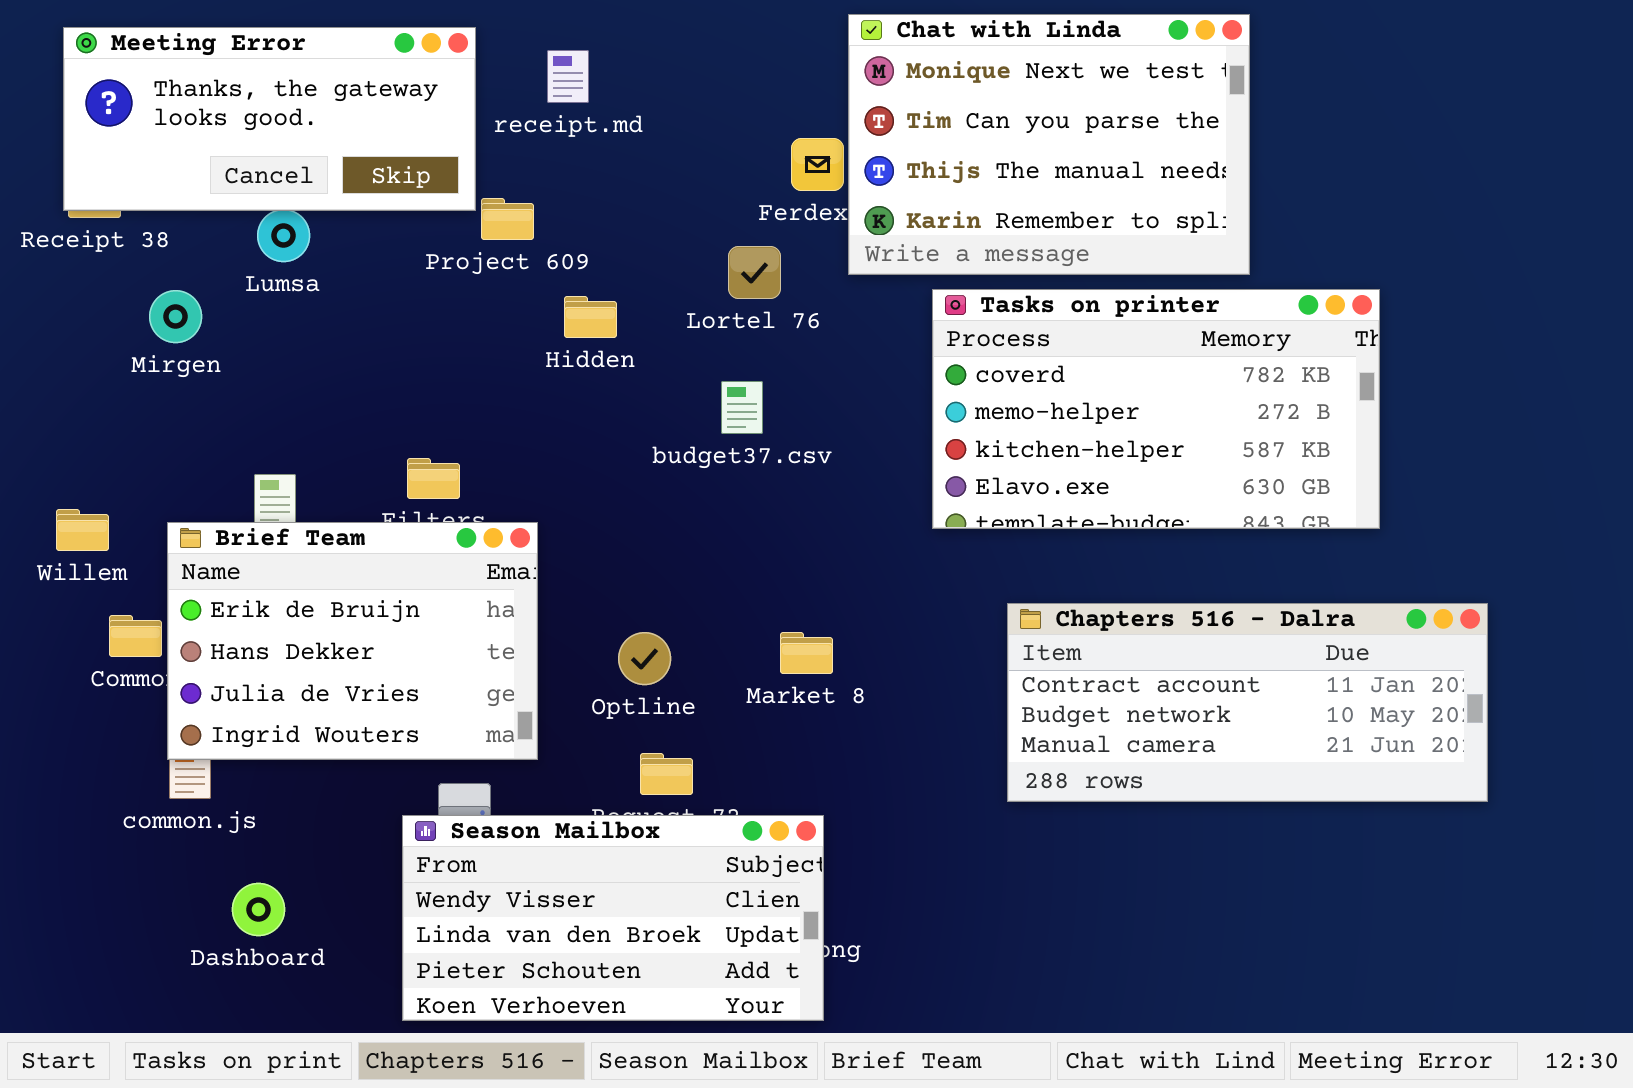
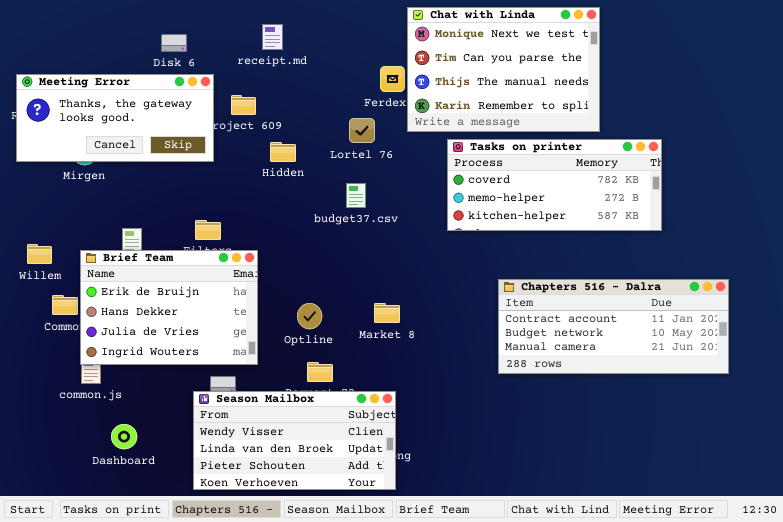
Meeting Error: [63,27,476,211] -> [16,74,214,162], moved
Tasks on printer: [932,289,1380,529] -> [447,139,662,231], resized
Chapters 516 - Dalra: [1007,603,1488,802] -> [498,279,729,374], moved

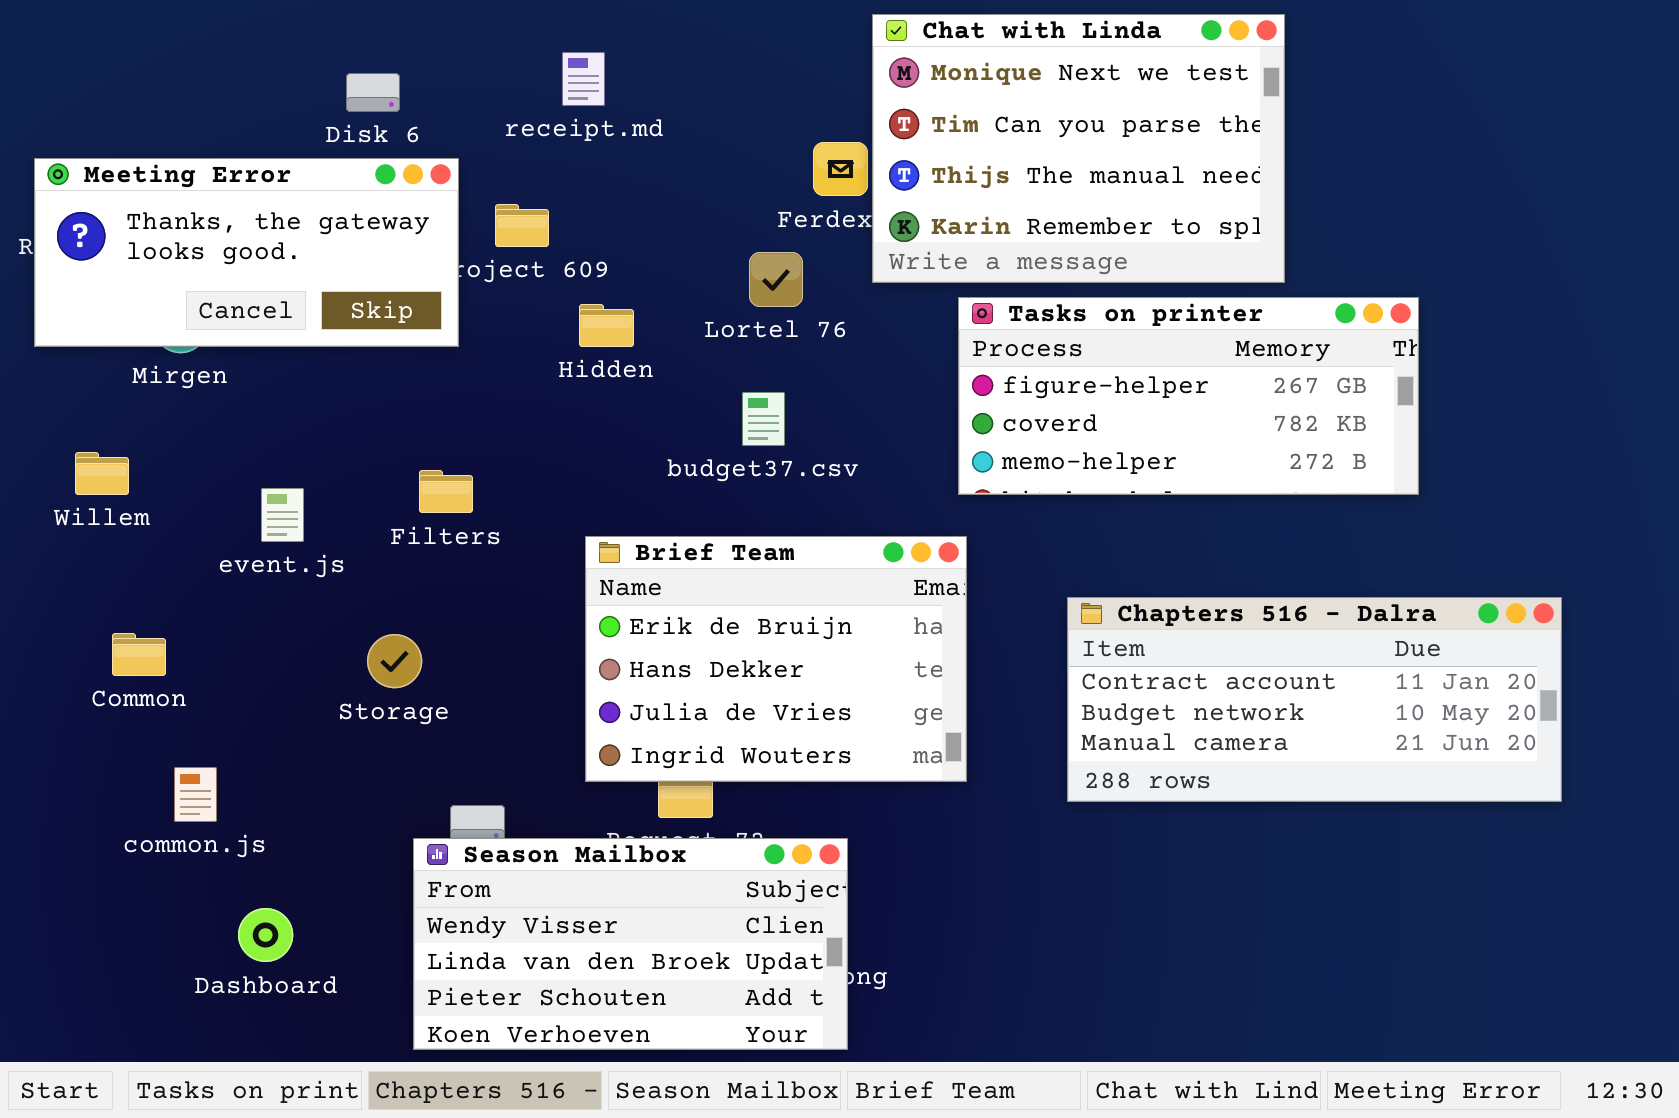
Tasks on printer: [447,139,662,231] -> [958,297,1419,495], scrolled up 1 row
Willem: [27,244,52,264] -> [75,452,129,495], moved
Brief Team: [80,250,258,365] -> [585,536,967,782], moved

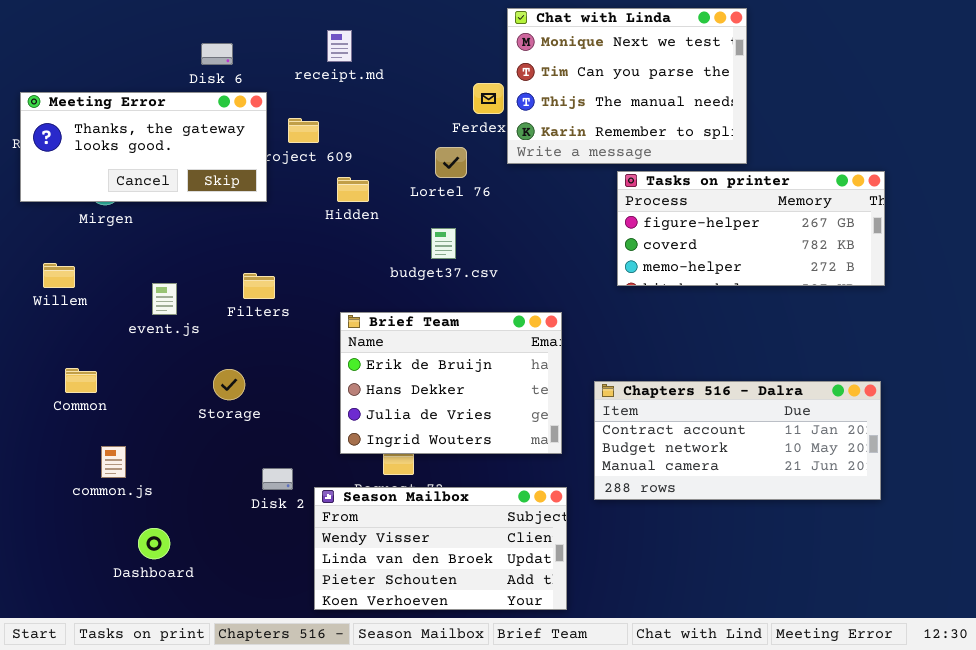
Tasks on printer: [958,297,1419,495] -> [617,171,885,286], moved
Chapters 516 - Dalra: [1067,597,1562,802] -> [594,381,881,500], moved
Season Mailbox: [413,838,848,1050] -> [314,487,567,610], moved

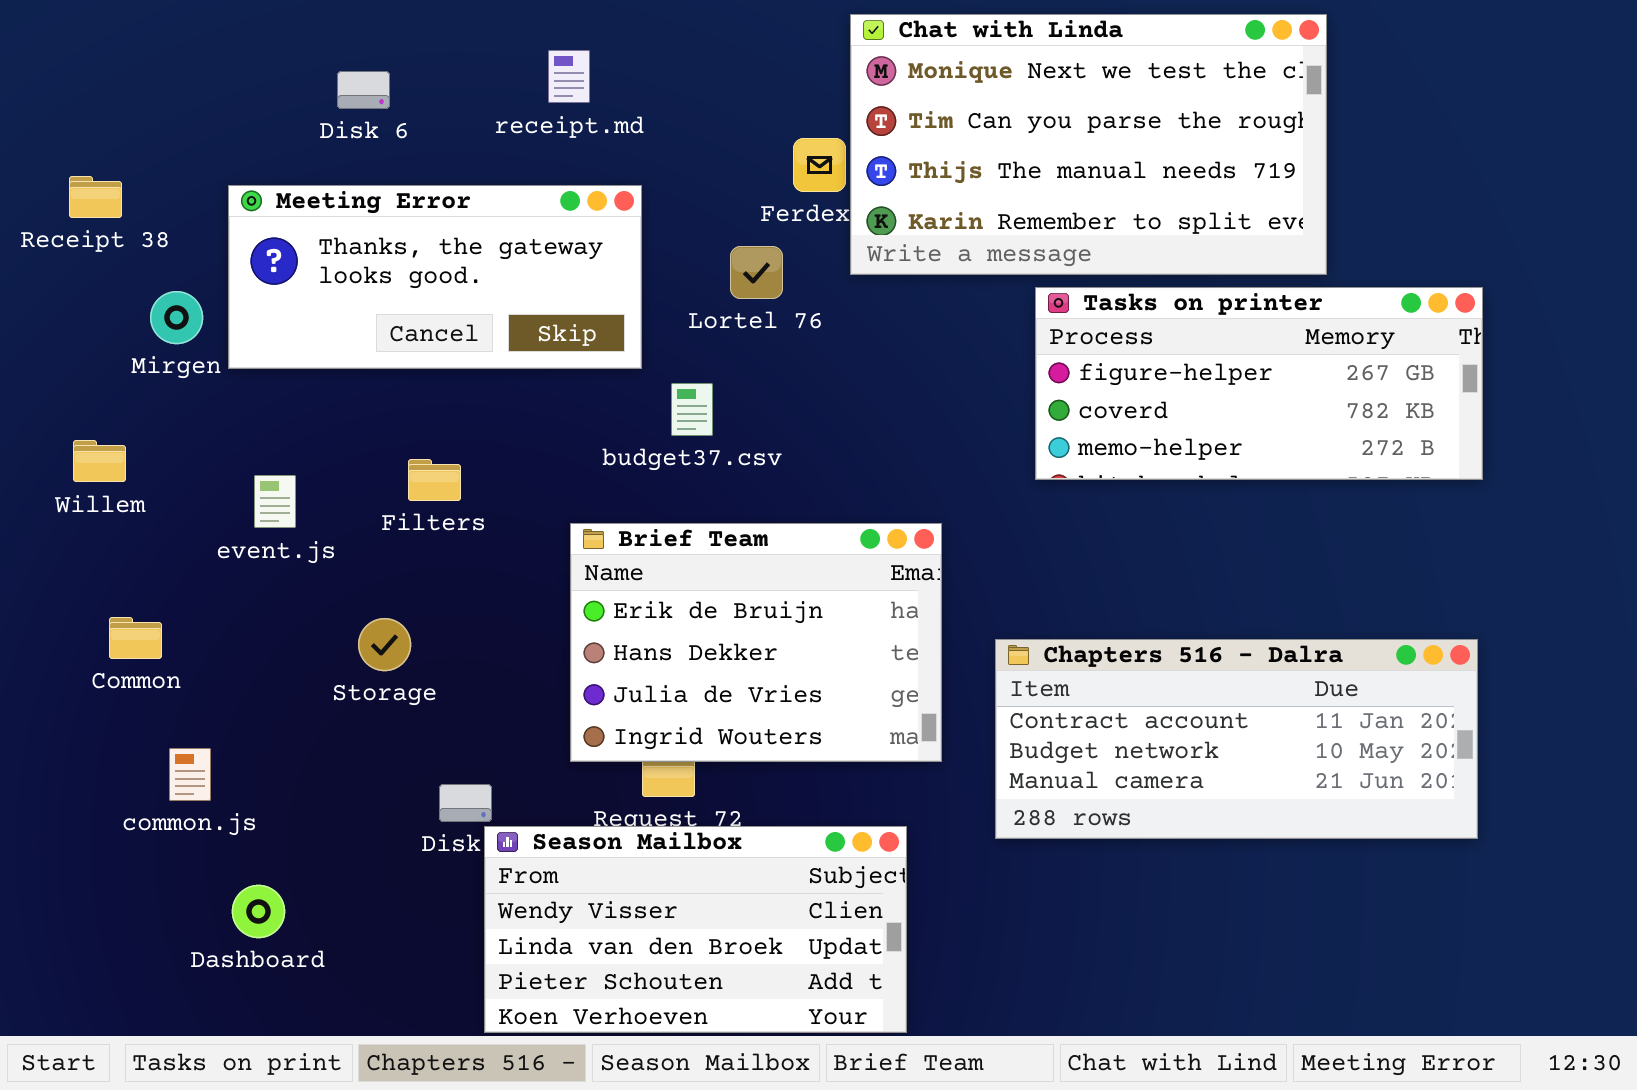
Chat with Linda: [507,8,747,164] -> [850,14,1327,275], resized
Meeting Error: [20,92,267,202] -> [228,185,642,369], moved
budget37.csv: [431,228,456,259] -> [671,383,713,436], moved
Season Mailbox: [314,487,567,610] -> [484,826,907,1033], moved

